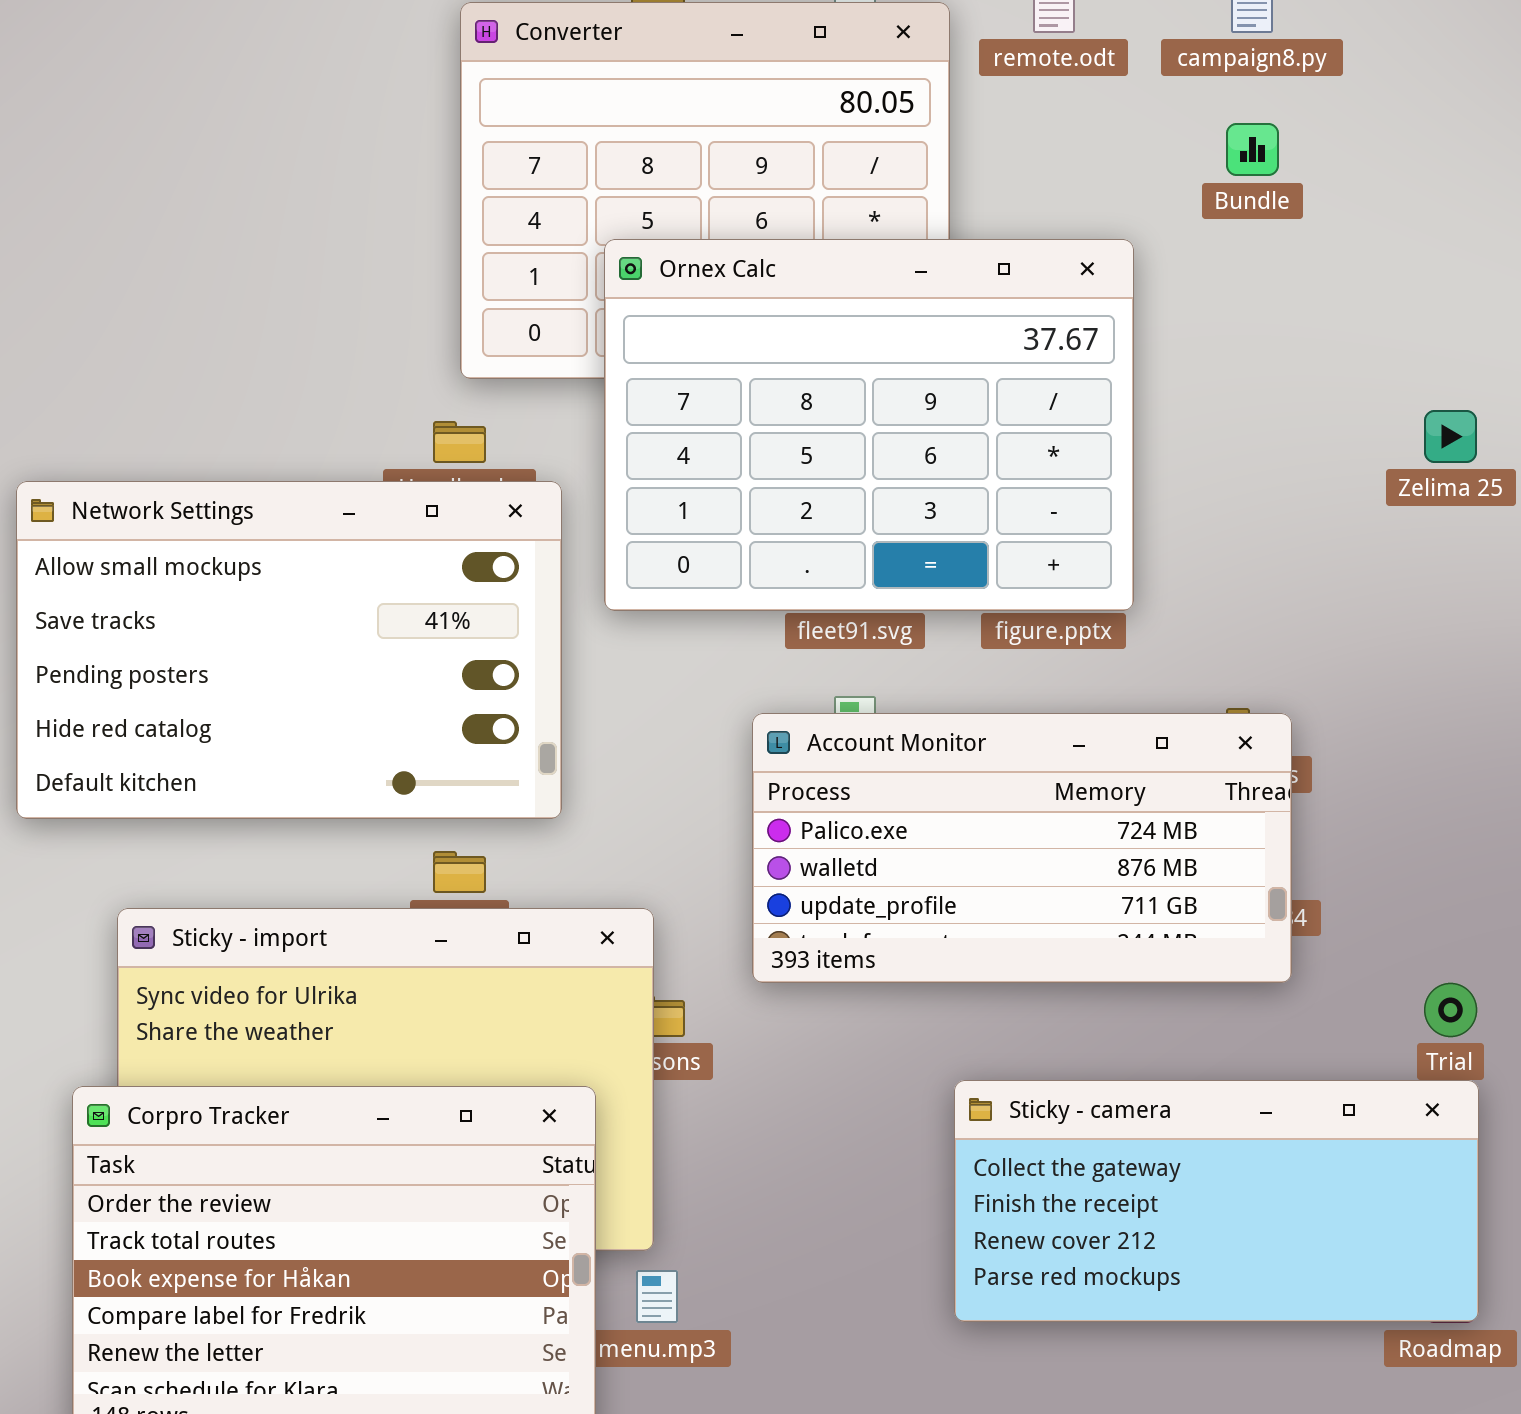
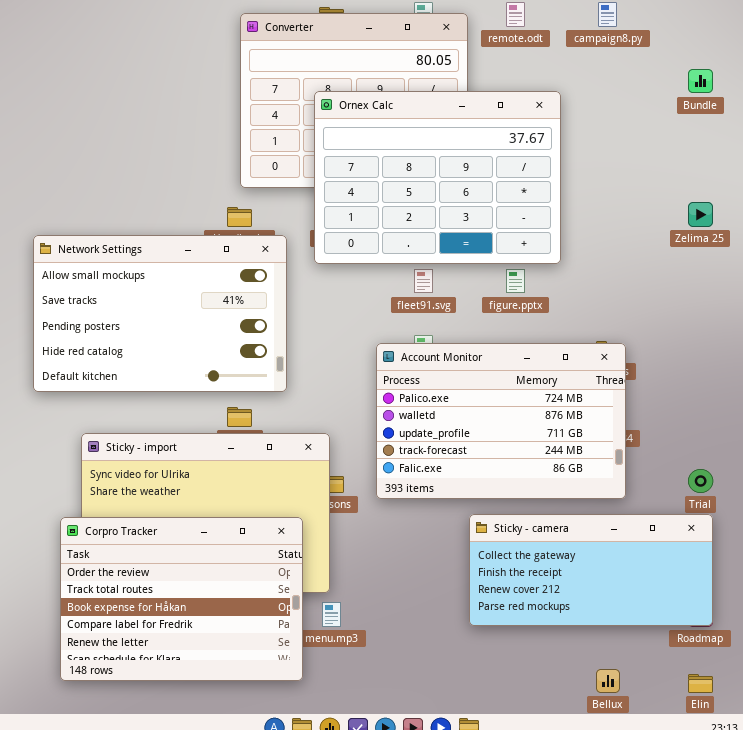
Bundle: [1226,123,1279,176] -> [688,69,713,93], moved
Ornex Calc: [604,239,1134,611] -> [314,91,561,264], moved
Account Monitor: [752,713,1292,983] -> [376,343,626,499], resized

